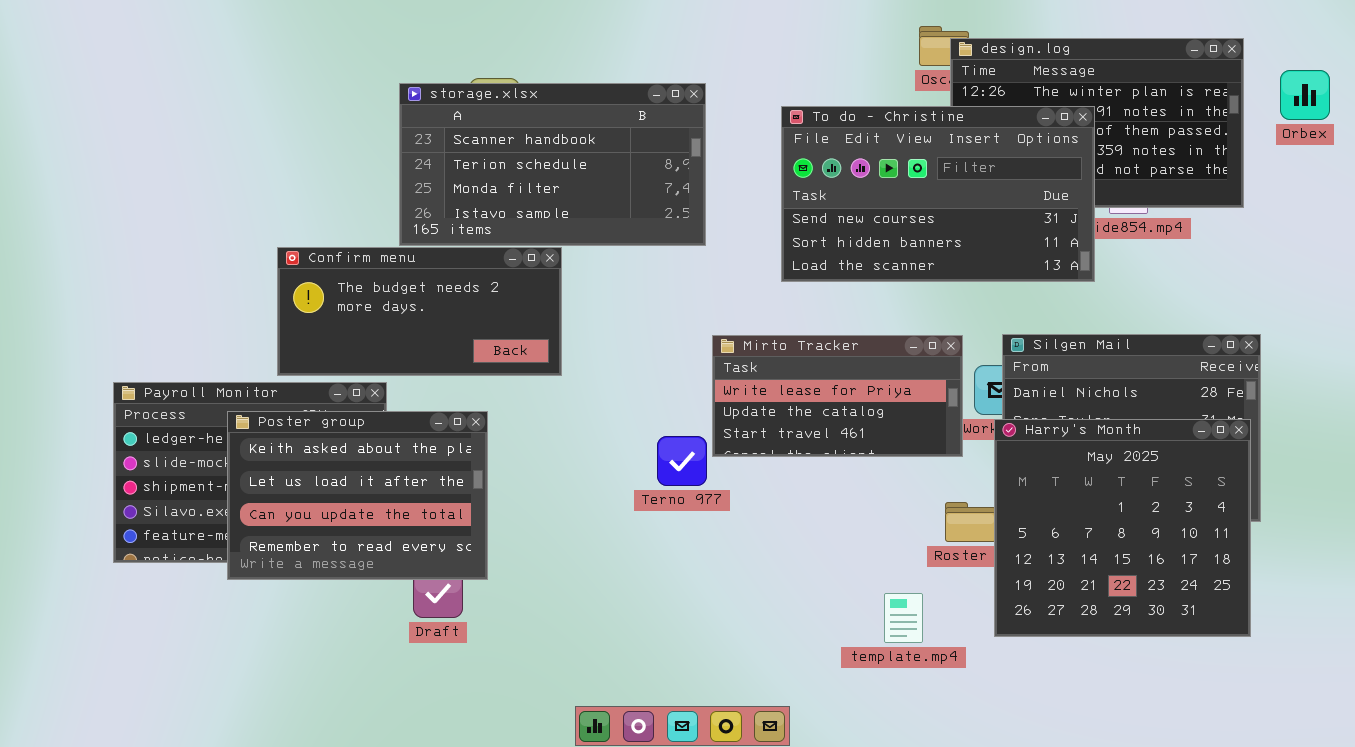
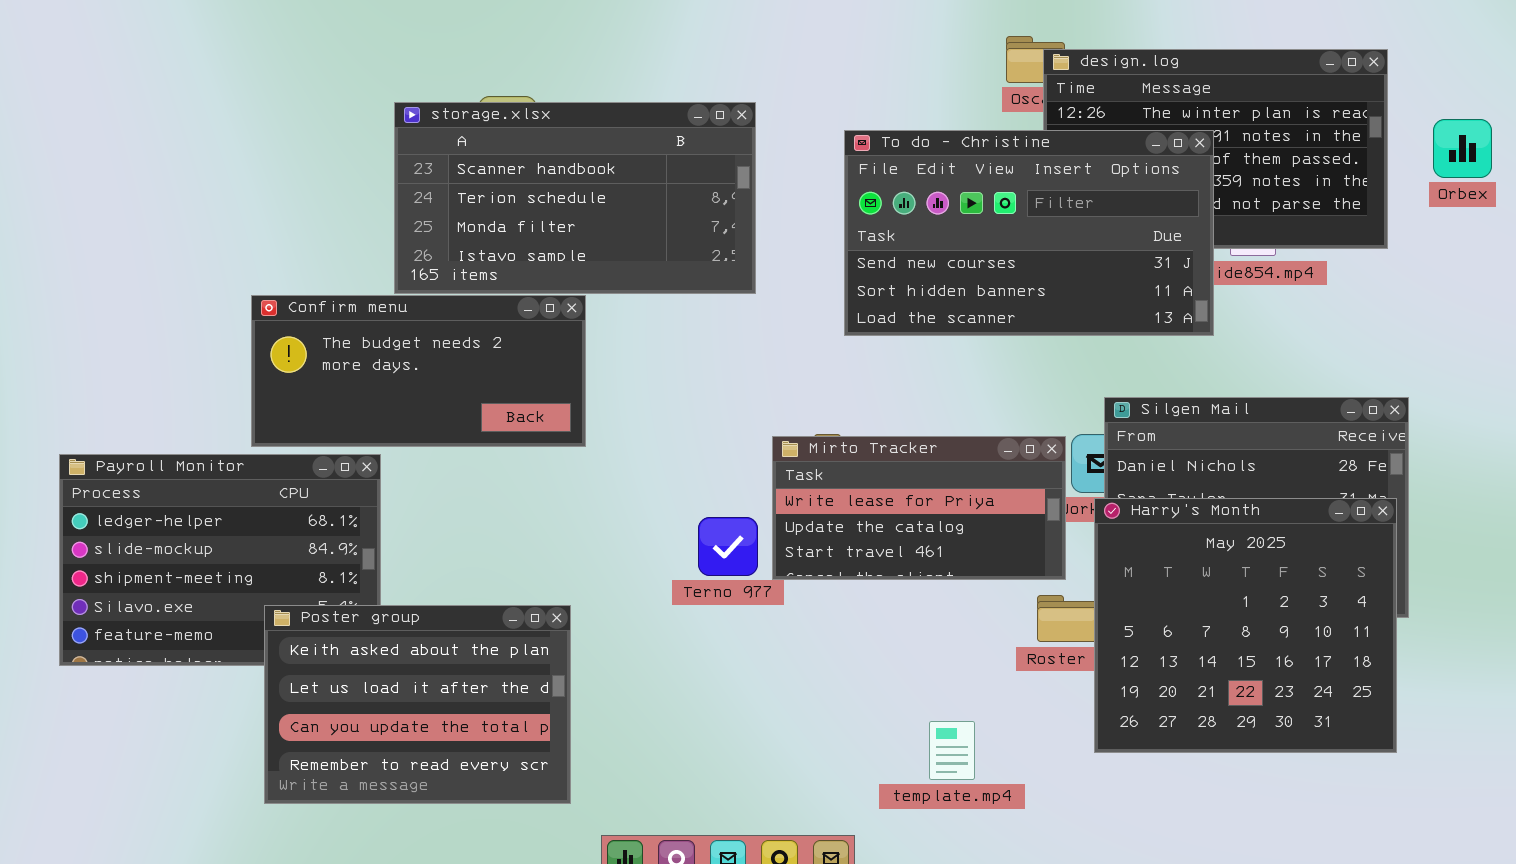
Orbex: [1280,70,1330,120] -> [1433,119,1492,178], moved
Mirto Tracker: [712,335,963,457] -> [772,436,1066,580], moved
Poster group: [227,411,488,580] -> [264,605,571,804], moved
template.mp4: [884,593,923,643] -> [929,721,975,780], moved

